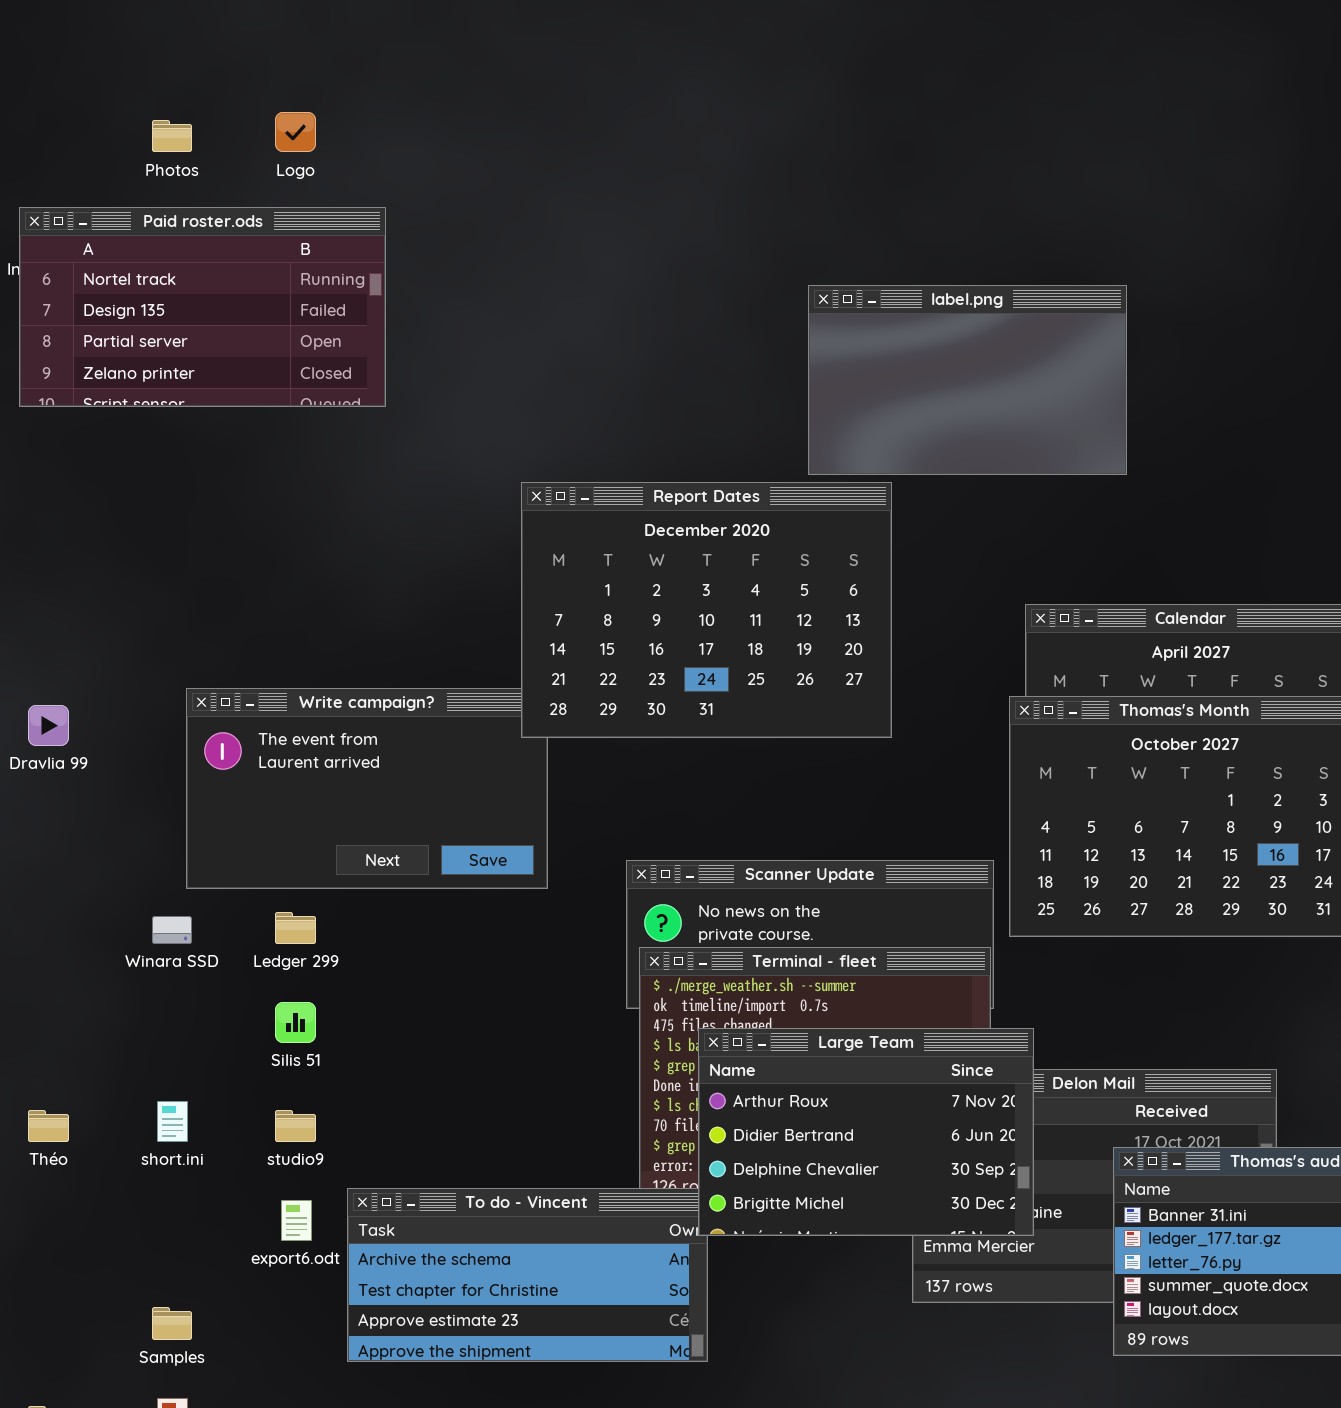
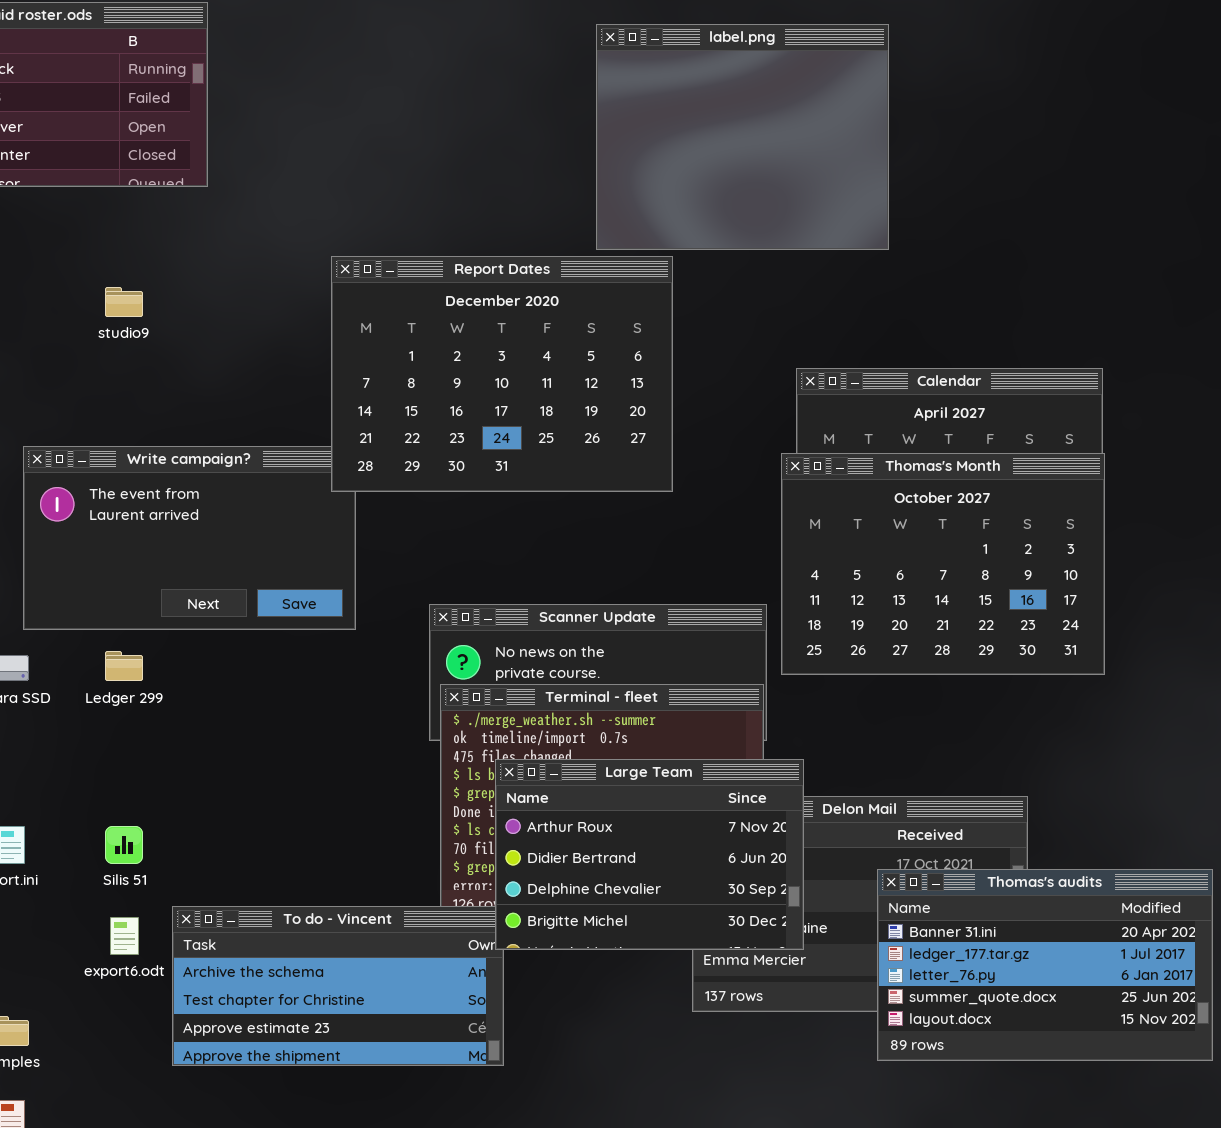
label.png: [808,285,1127,475] -> [596,24,889,250], resized
Silis 51: [275,1002,316,1043] -> [105,826,143,864], moved
studio9: [275,1110,316,1142] -> [105,287,143,317], moved

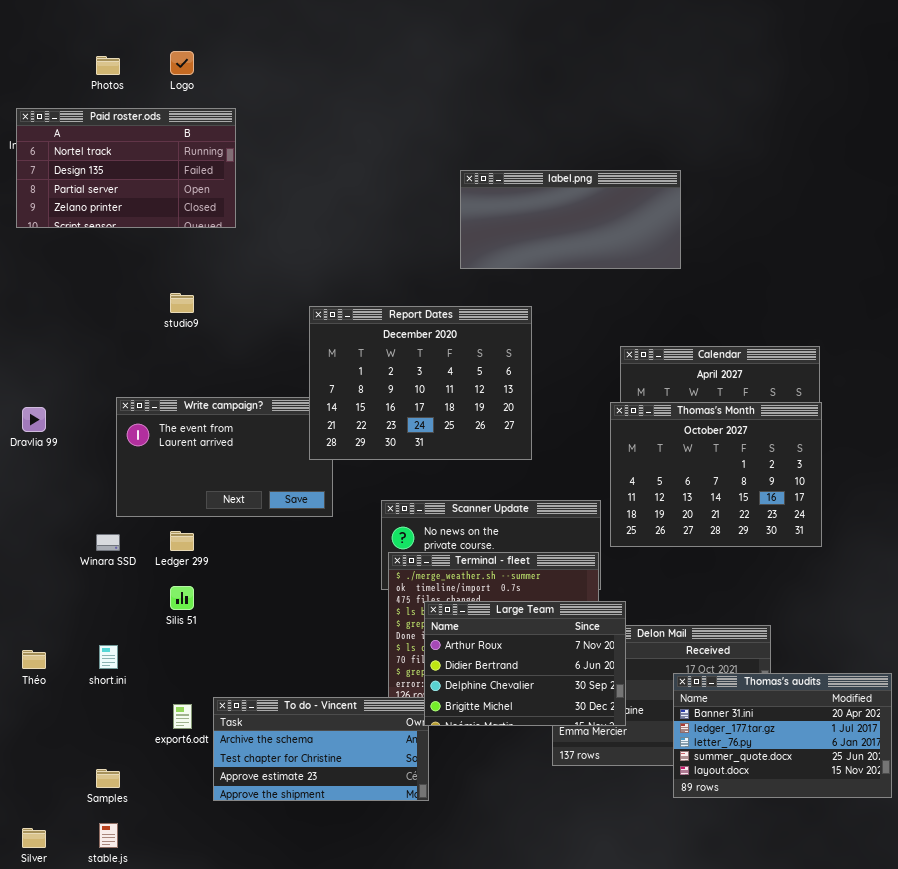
label.png: [596,24,889,250] -> [460,170,681,269], resized
Report Dates: [331,256,673,492] -> [309,306,532,460], moved
Silis 51: [105,826,143,864] -> [170,586,194,610], moved

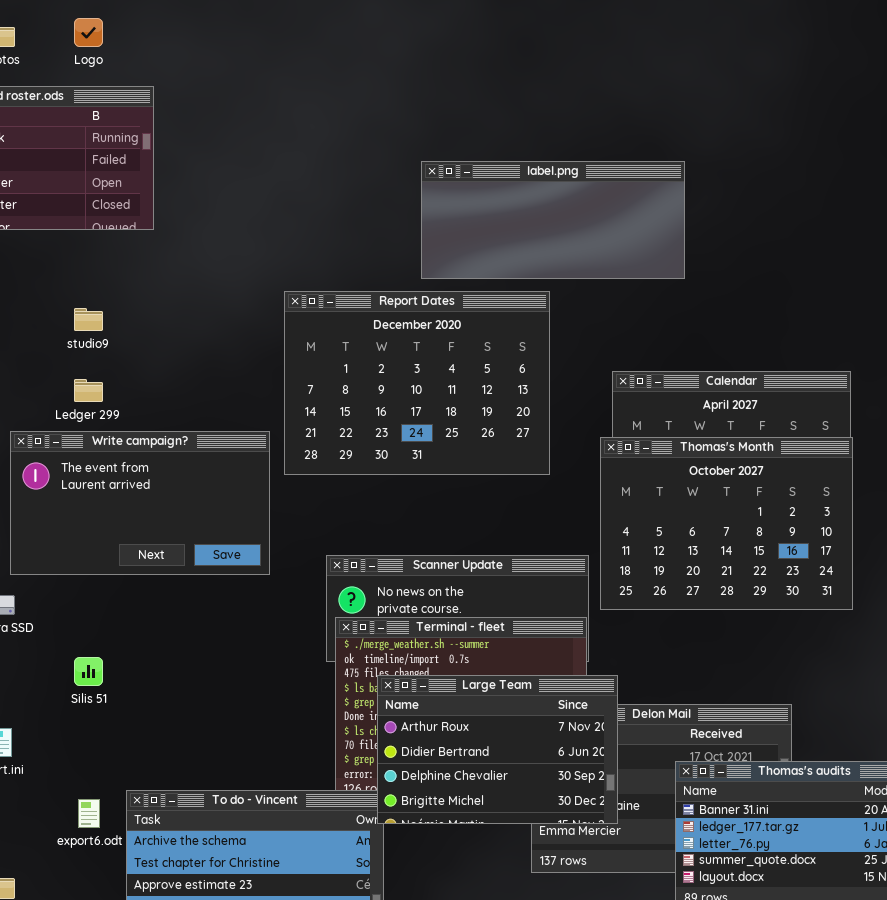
Report Dates: [309,306,532,460] -> [284,291,550,475], moved
Ledger 299: [170,531,194,551] -> [74,379,103,402], moved

